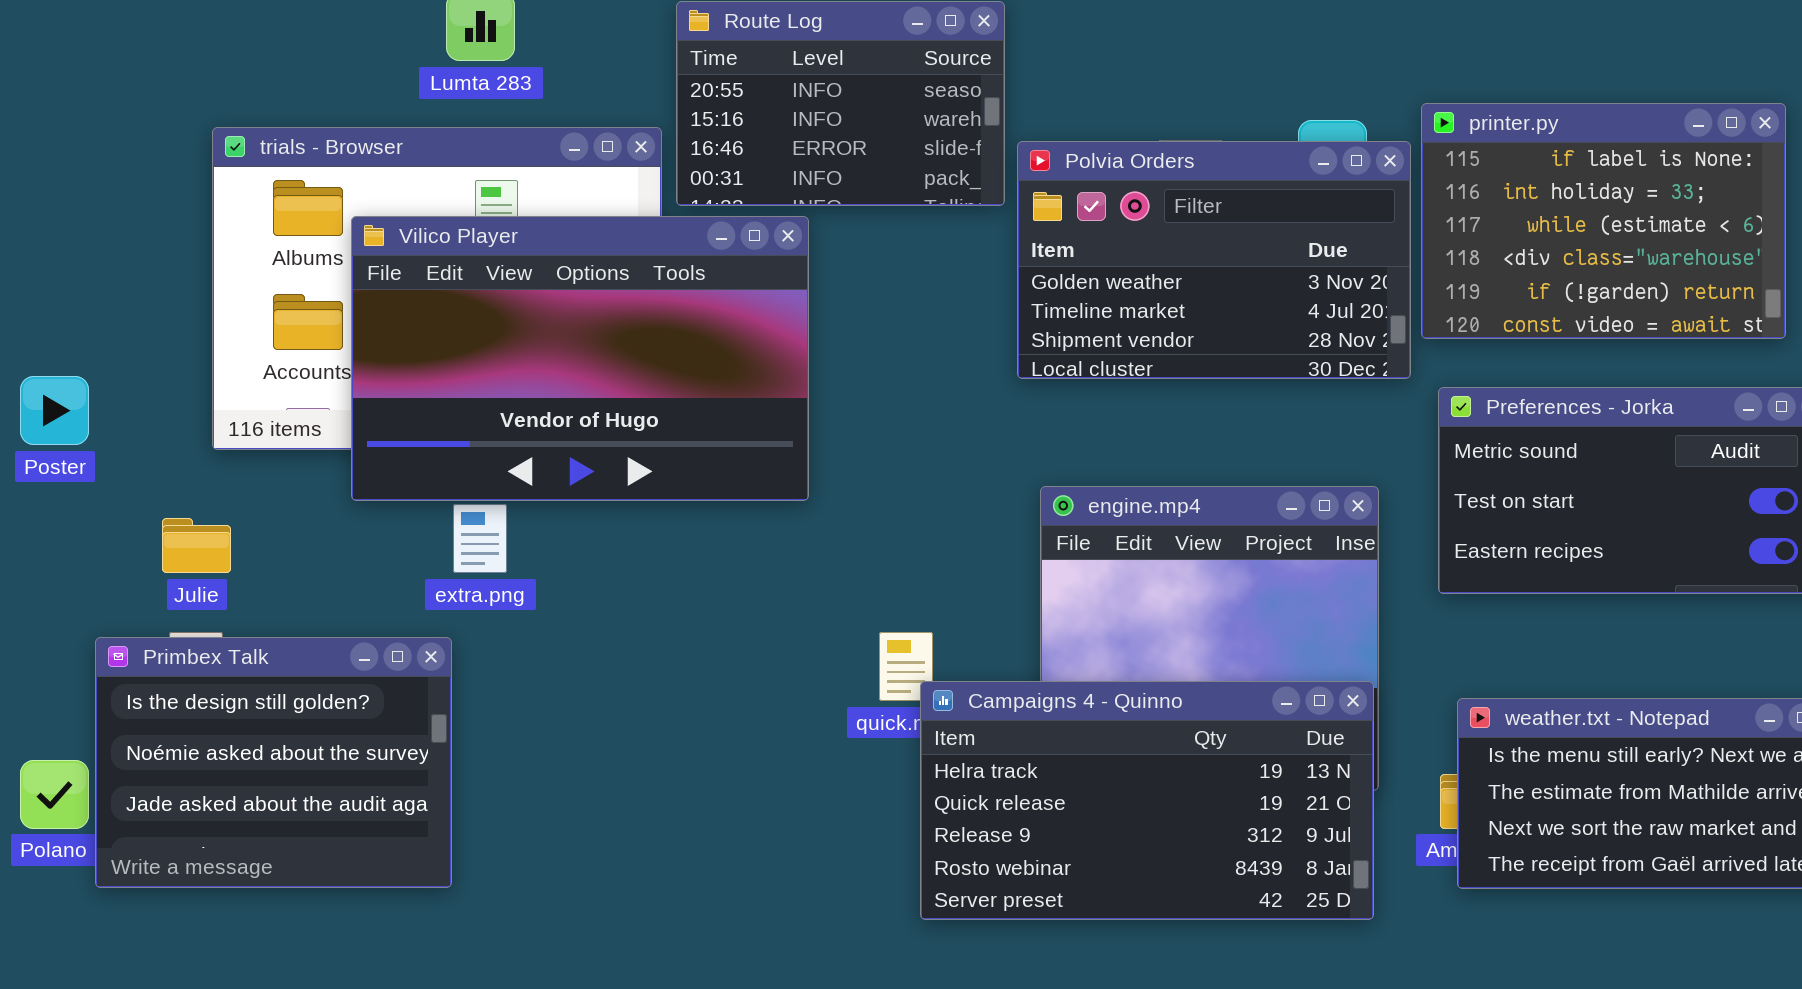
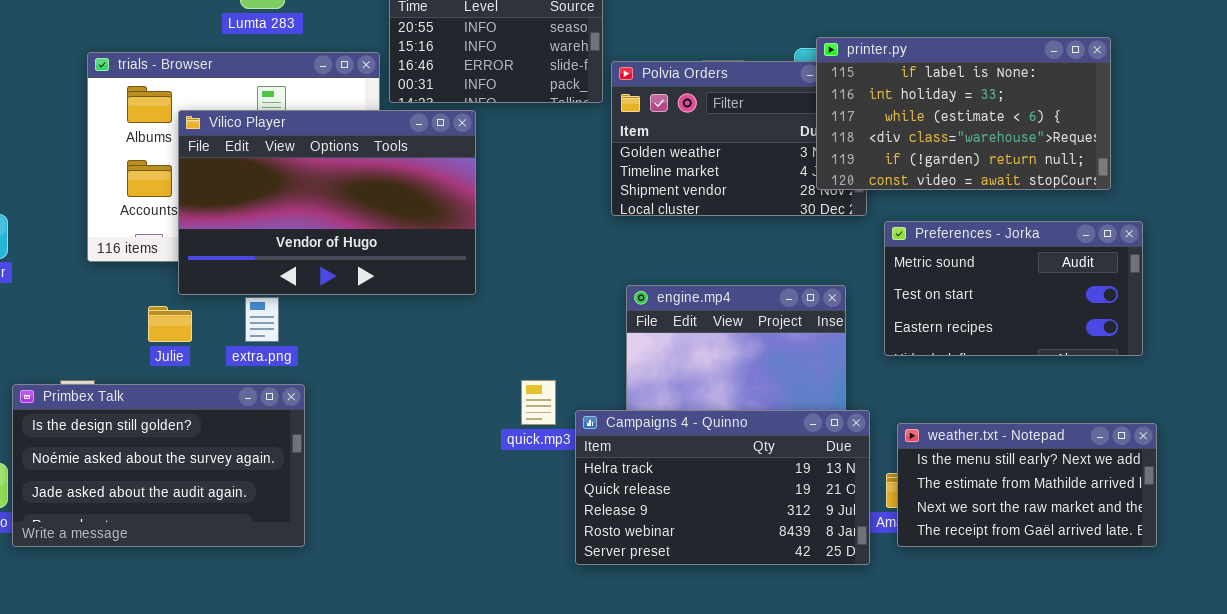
printer.py: [1421,103,1786,339] -> [816,37,1111,190], resized
Julie: [162,518,231,573] -> [148,306,192,342], moved
Primbex Talk: [95,637,452,888] -> [12,384,305,547], resized
Campaigns 4 - Quinno: [920,681,1374,920] -> [575,410,870,565], moved

